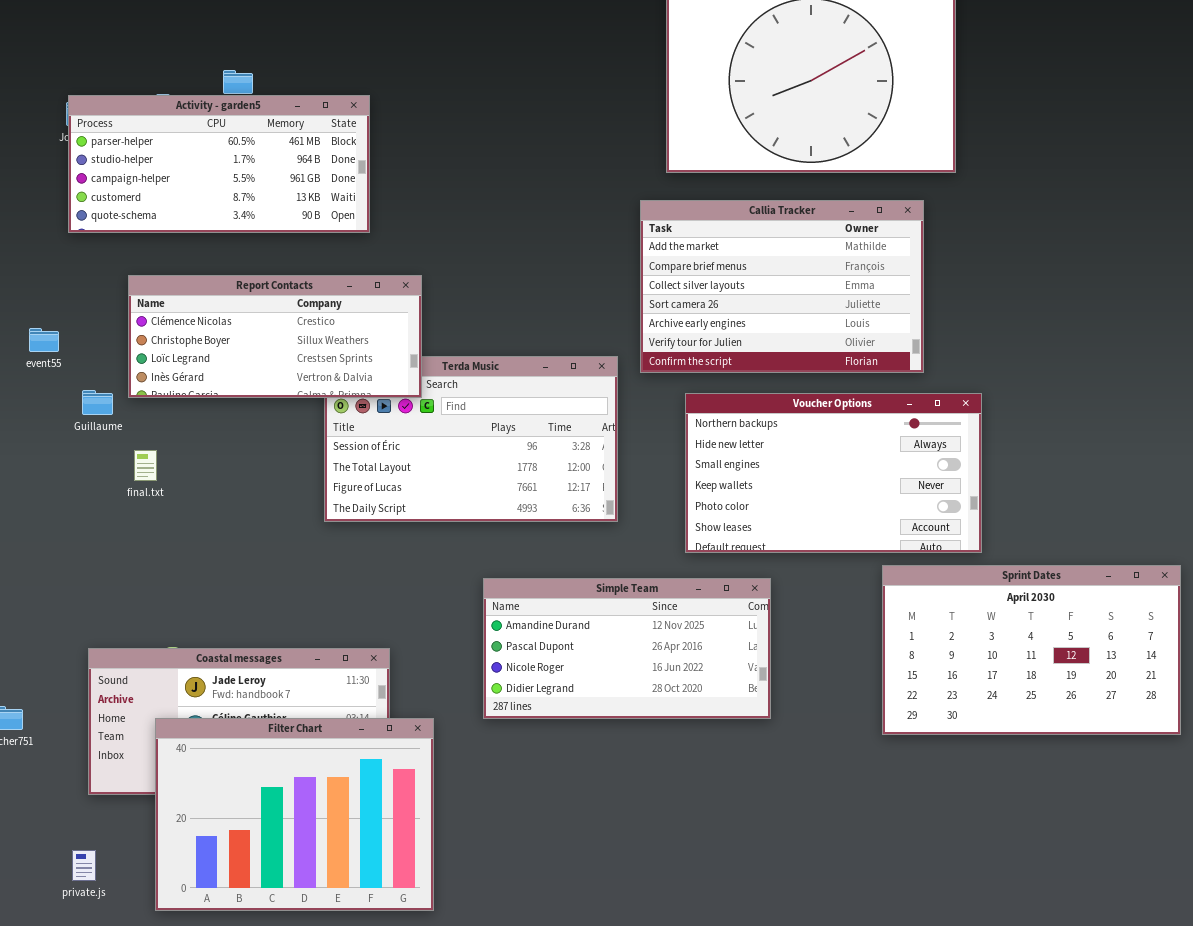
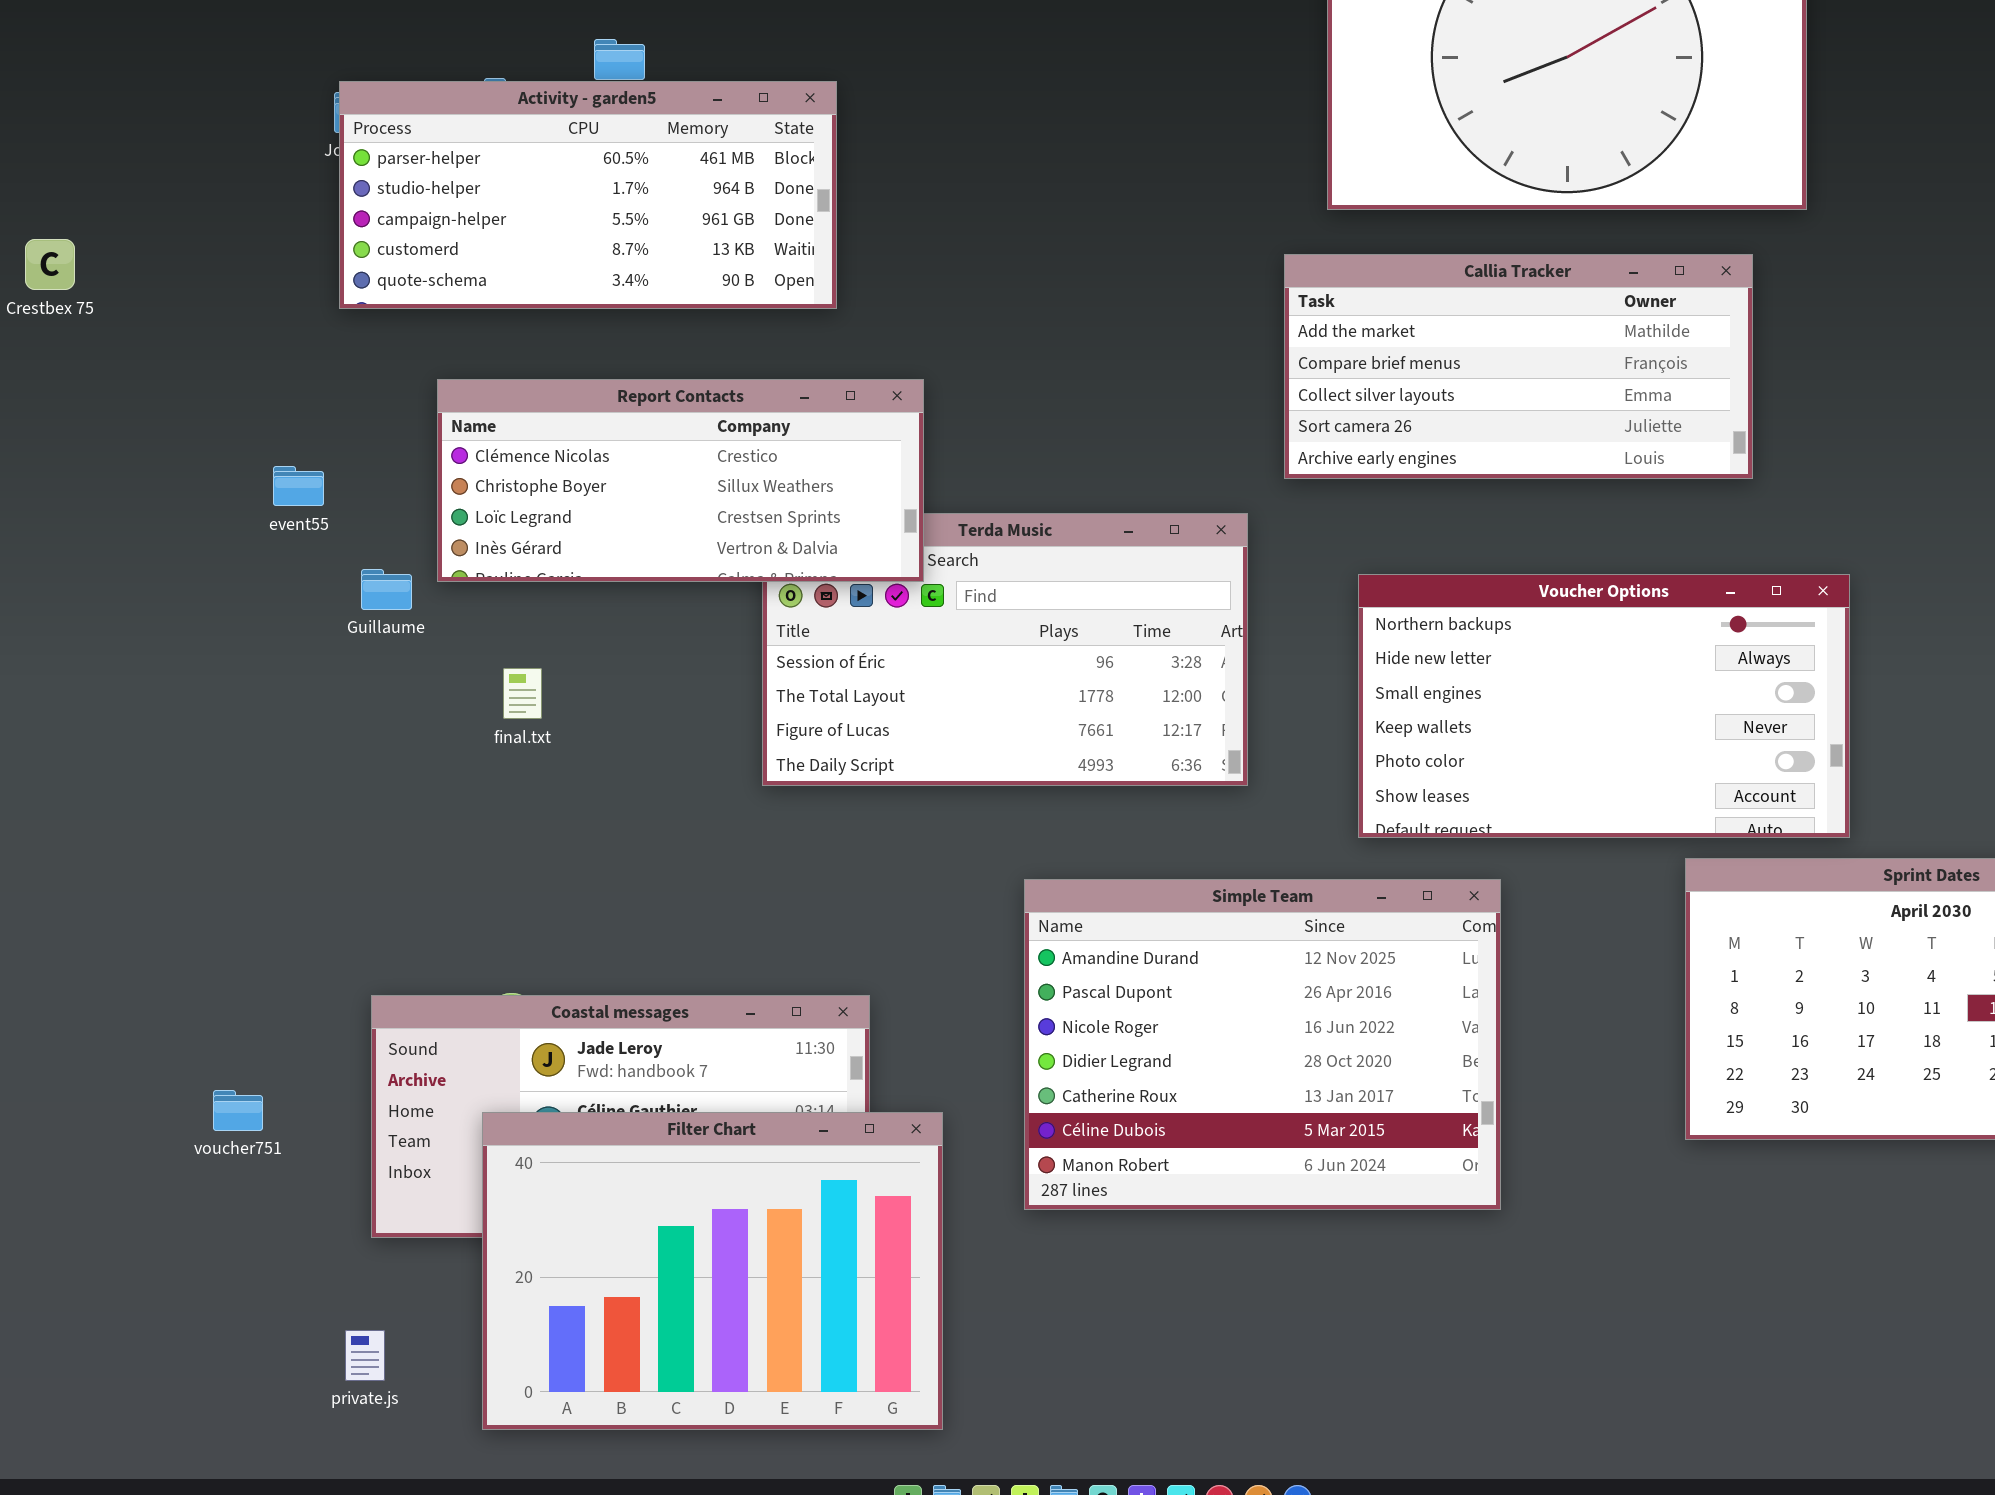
Callia Tracker: [640,200,924,373] -> [1284,254,1753,479], resized
final.txt: [134,450,157,481] -> [503,668,542,719], moved
Simple Team: [483,578,771,719] -> [1024,879,1501,1210], resized

